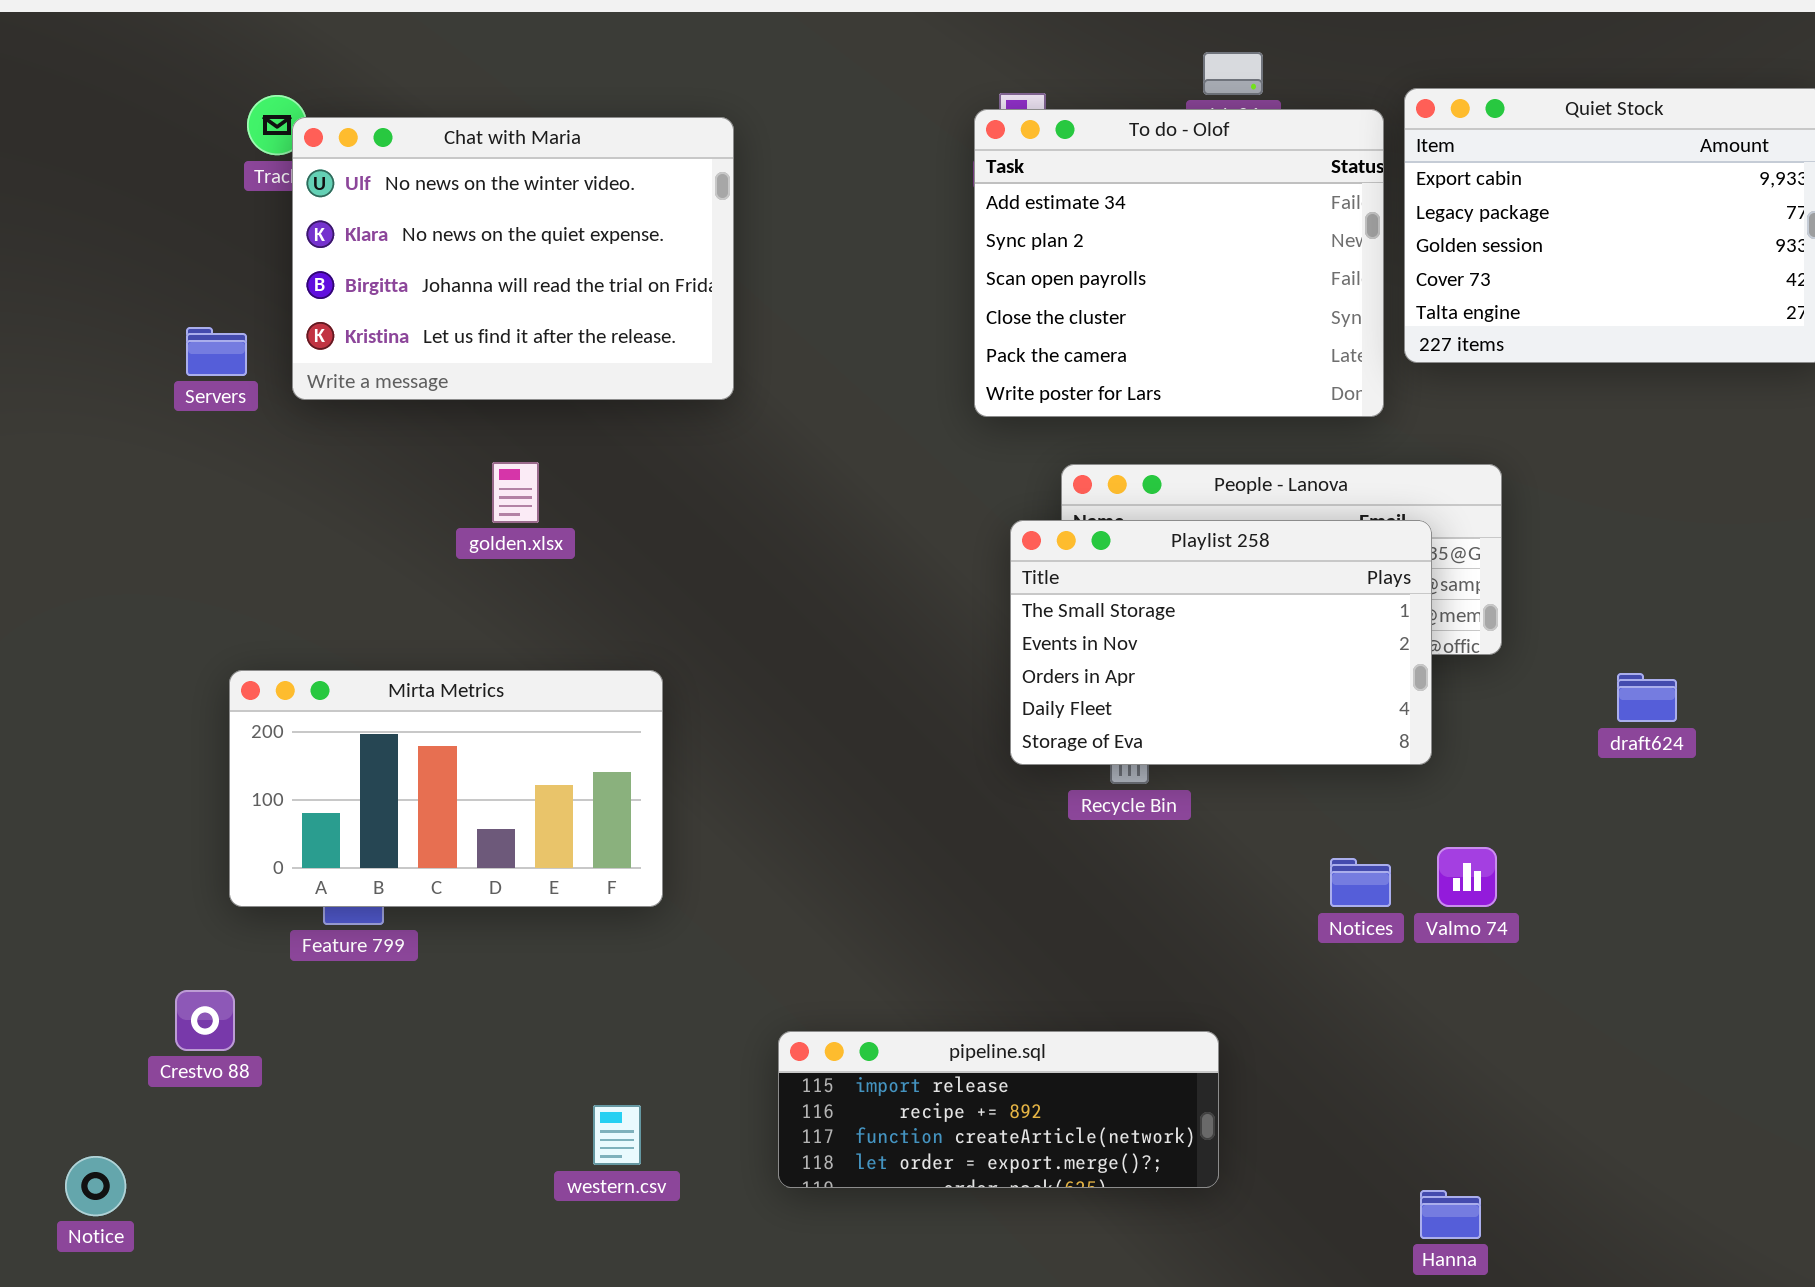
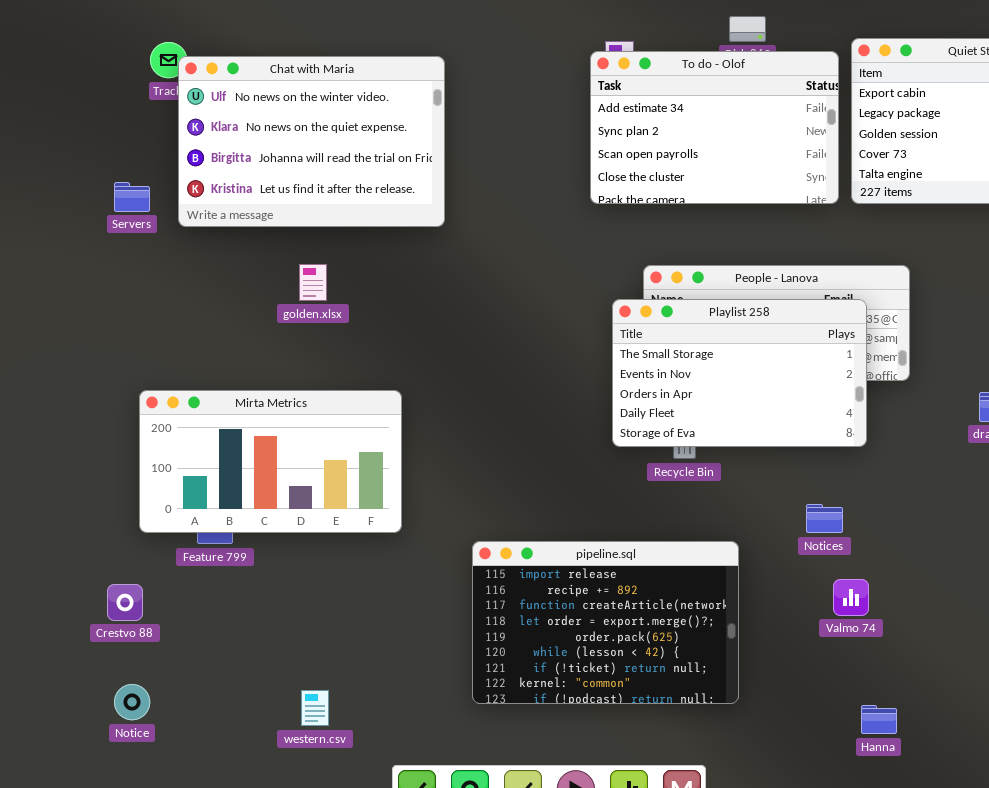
To do - Olof: [974,109,1384,417] -> [590,51,839,204], resized
Valmo 74: [1437,847,1497,907] -> [833,579,869,616], moved
pipeline.sql: [778,1031,1219,1188] -> [472,541,739,704], resized
western.csv: [593,1105,641,1165] -> [301,690,329,726], moved
Notice: [65,1156,126,1216] -> [114,684,150,720], moved

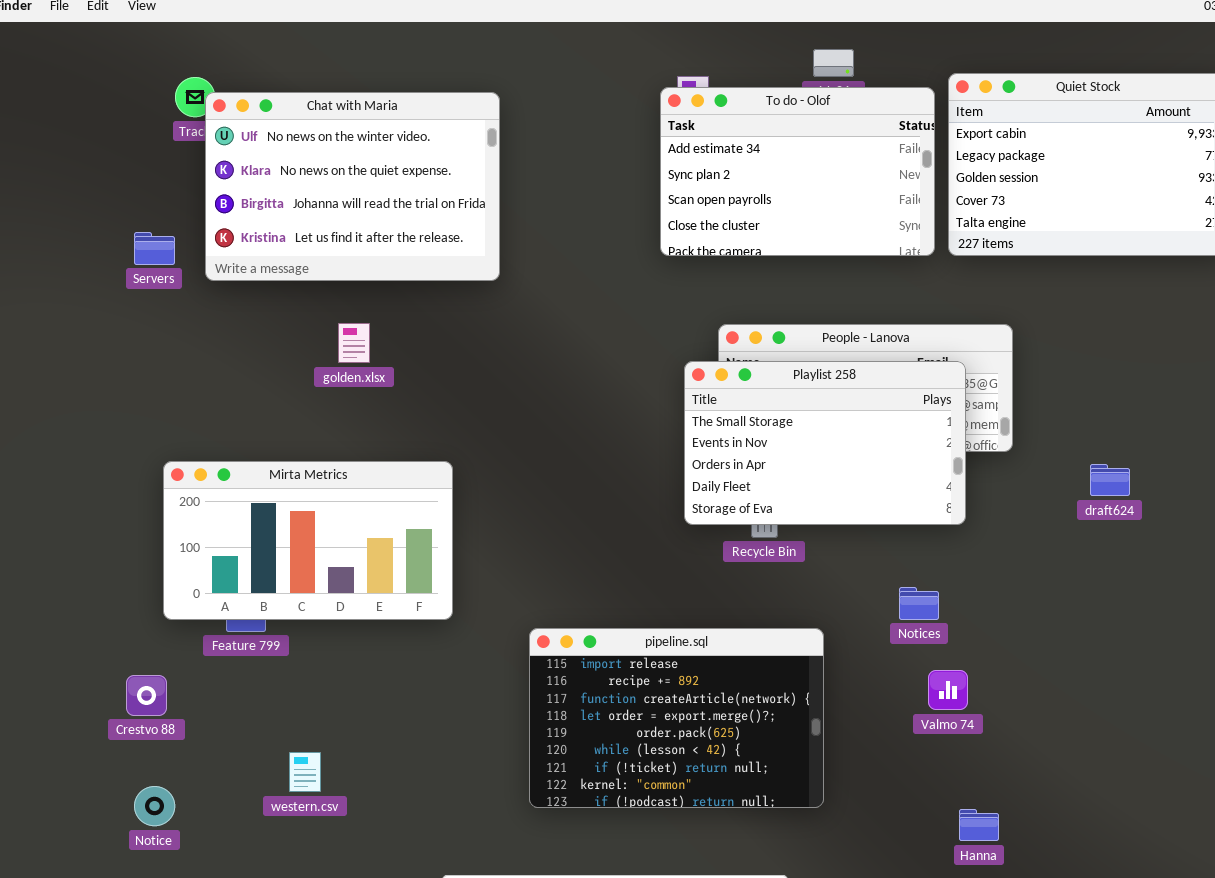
western.csv: [301,690,329,726] -> [289,752,321,792], moved

